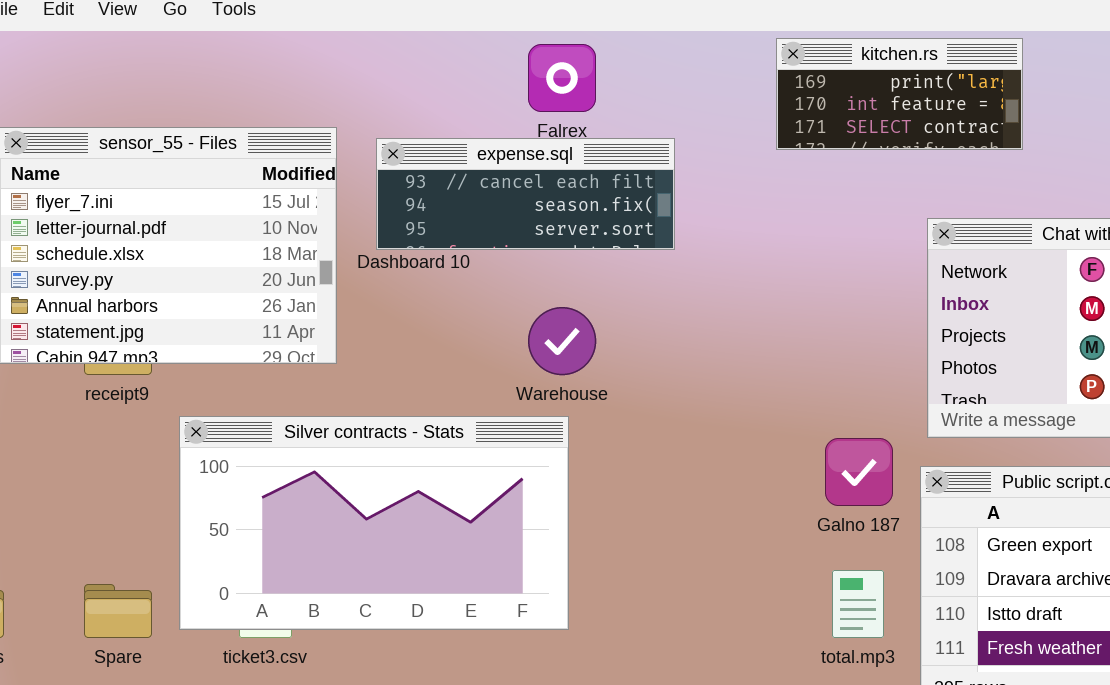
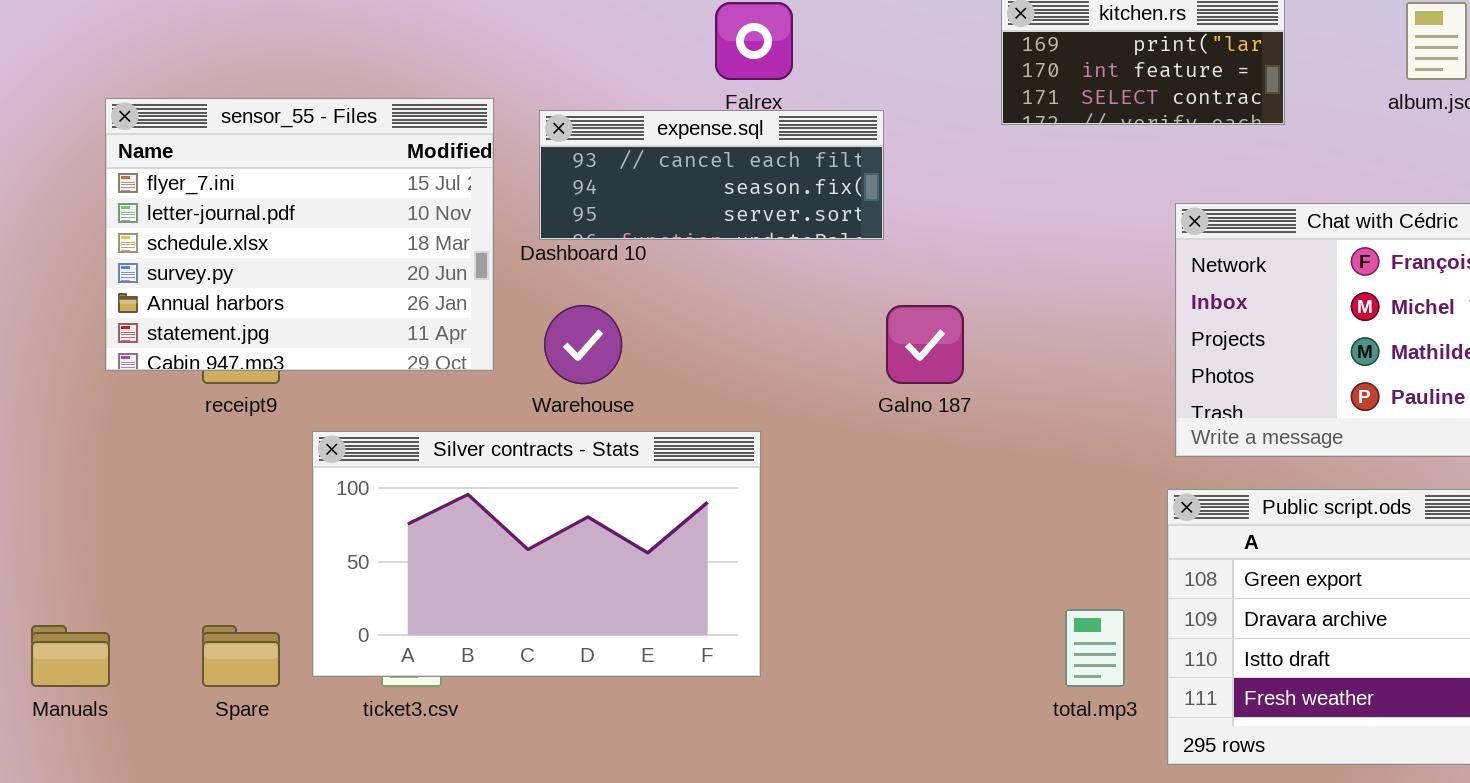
Warehouse: [528,307,596,375] -> [544,305,622,384], moved
Galno 187: [825,438,893,506] -> [886,305,964,384], moved

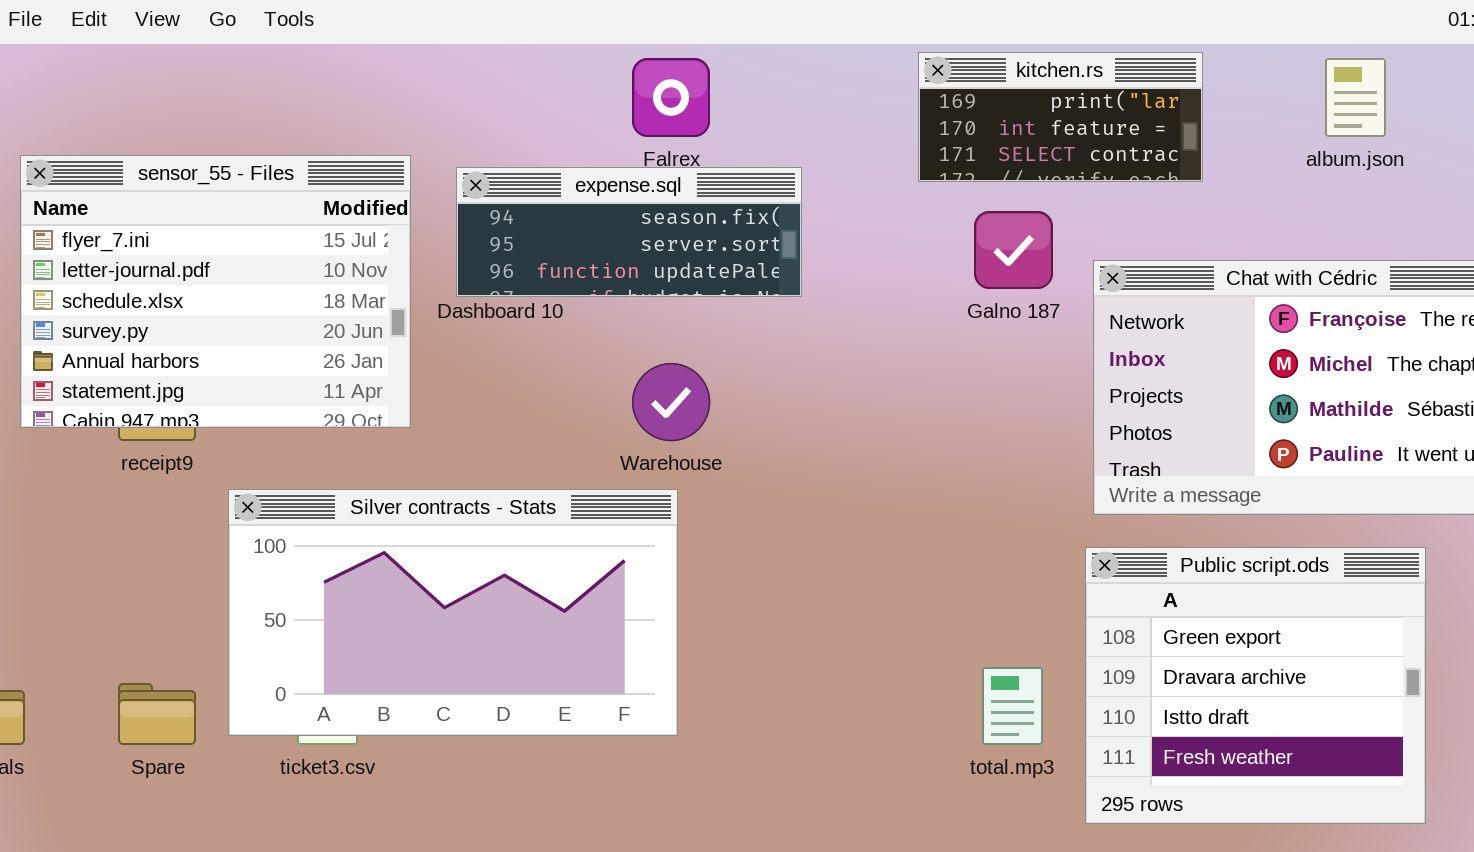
expense.sql: [539,110,884,240] -> [456,167,802,297], scrolled down 1 row
Warehouse: [544,305,622,384] -> [632,363,710,441], moved
Galno 187: [886,305,964,384] -> [974,211,1053,289], moved

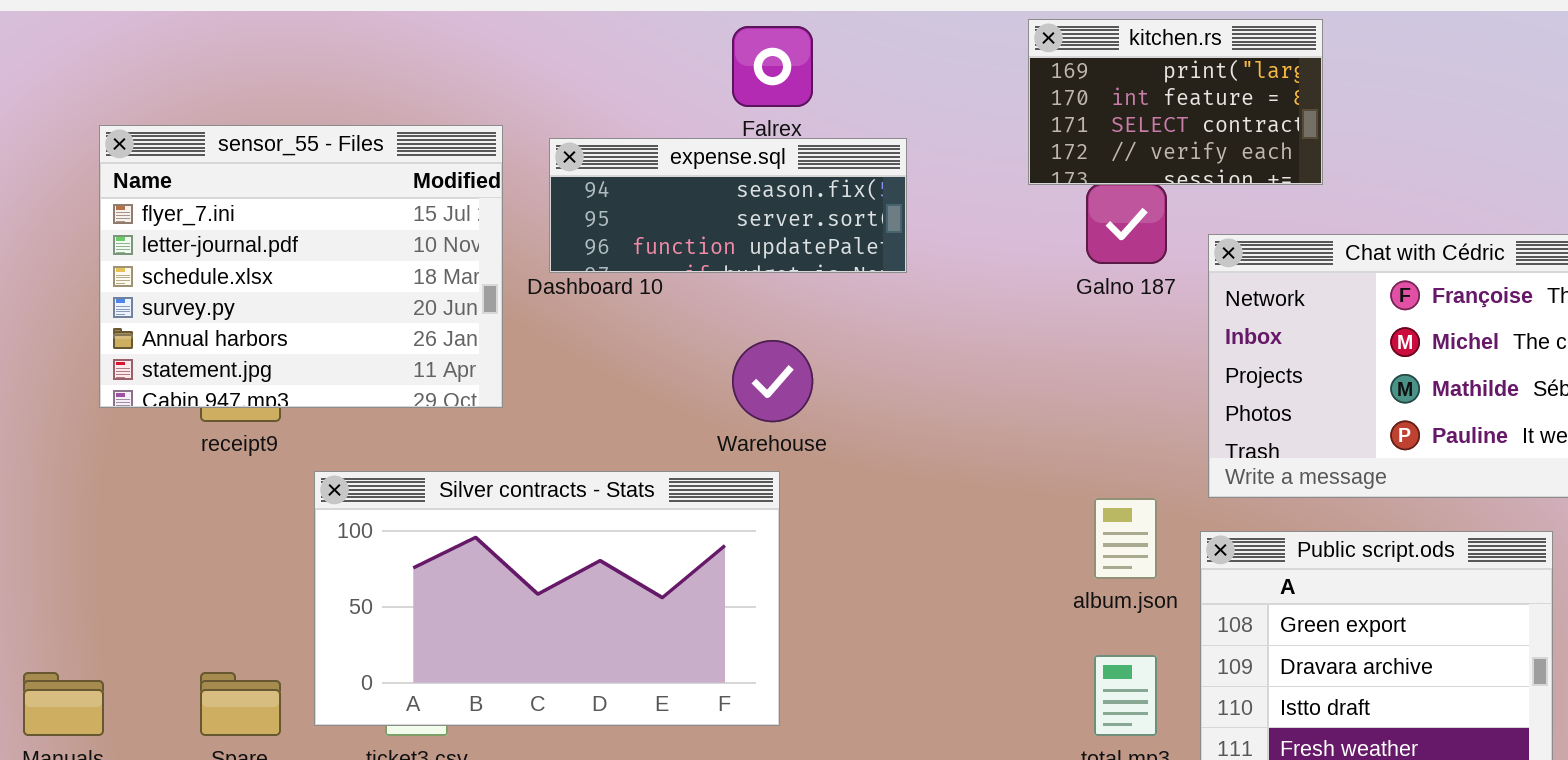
kitchen.rs: [918,52,1203,182] -> [1028,19,1323,185], resized
album.json: [1325,58,1386,137] -> [1094,498,1157,579], moved

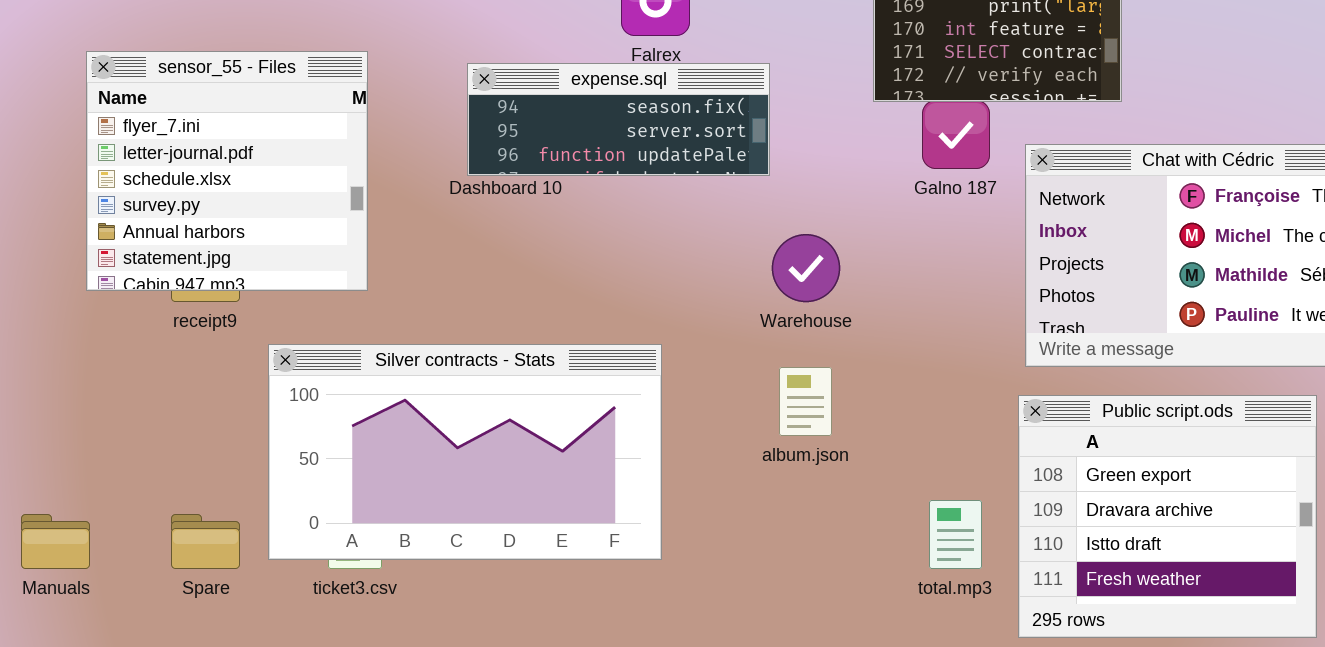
sensor_55 - Files: [99,125,503,408] -> [86,51,368,291], resized
Warehouse: [732,340,813,422] -> [772,234,840,302], moved
album.json: [1094,498,1157,579] -> [779,367,832,436], moved

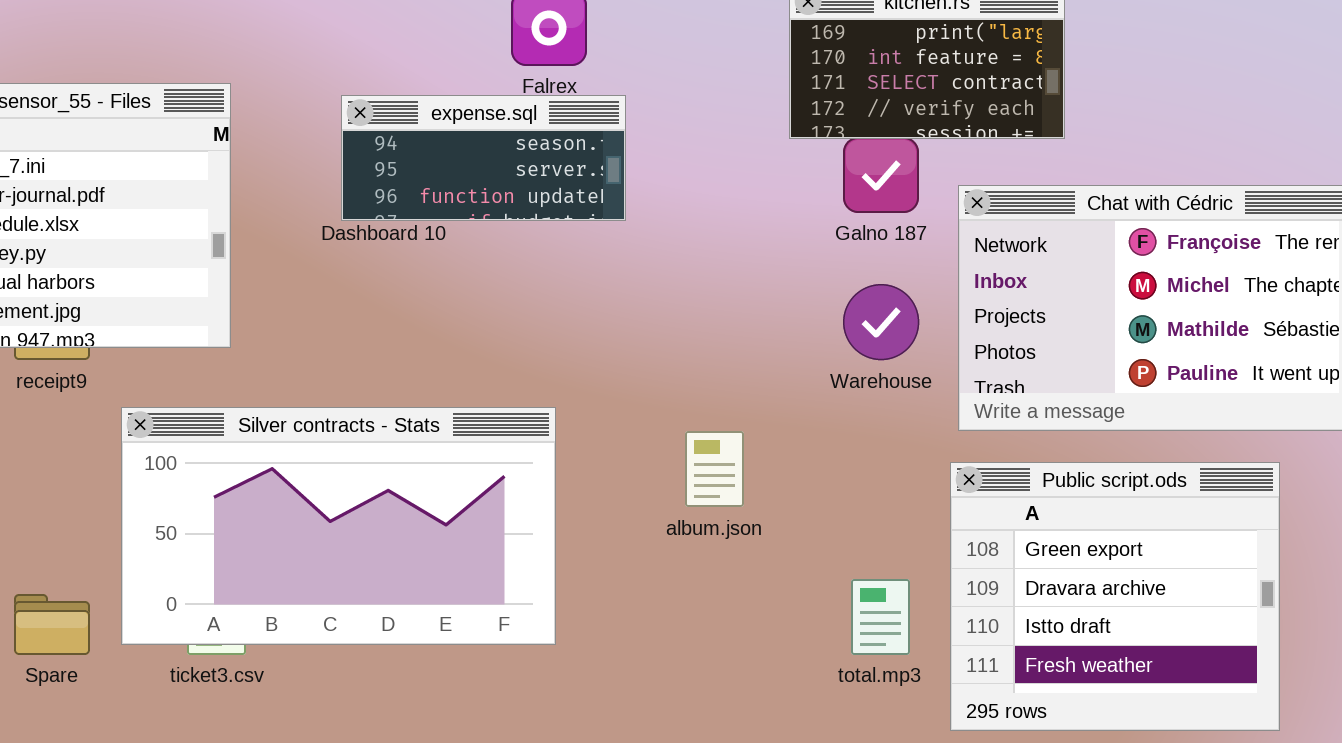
expense.sql: [467,63,770,176] -> [341,95,626,221], resized
Warehouse: [772,234,840,302] -> [843,284,919,360], moved

